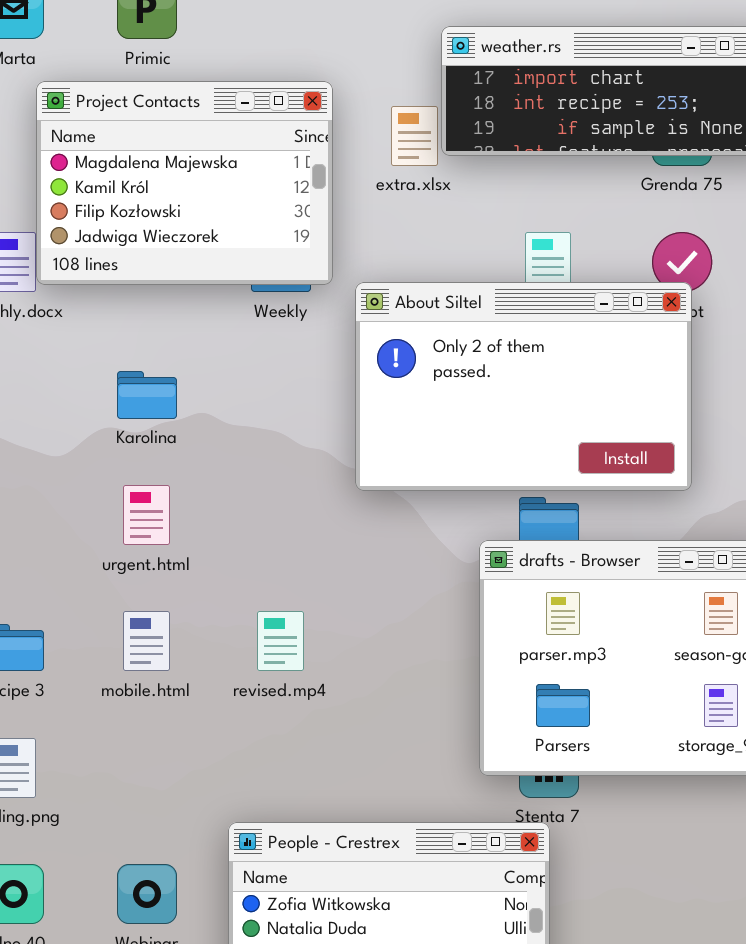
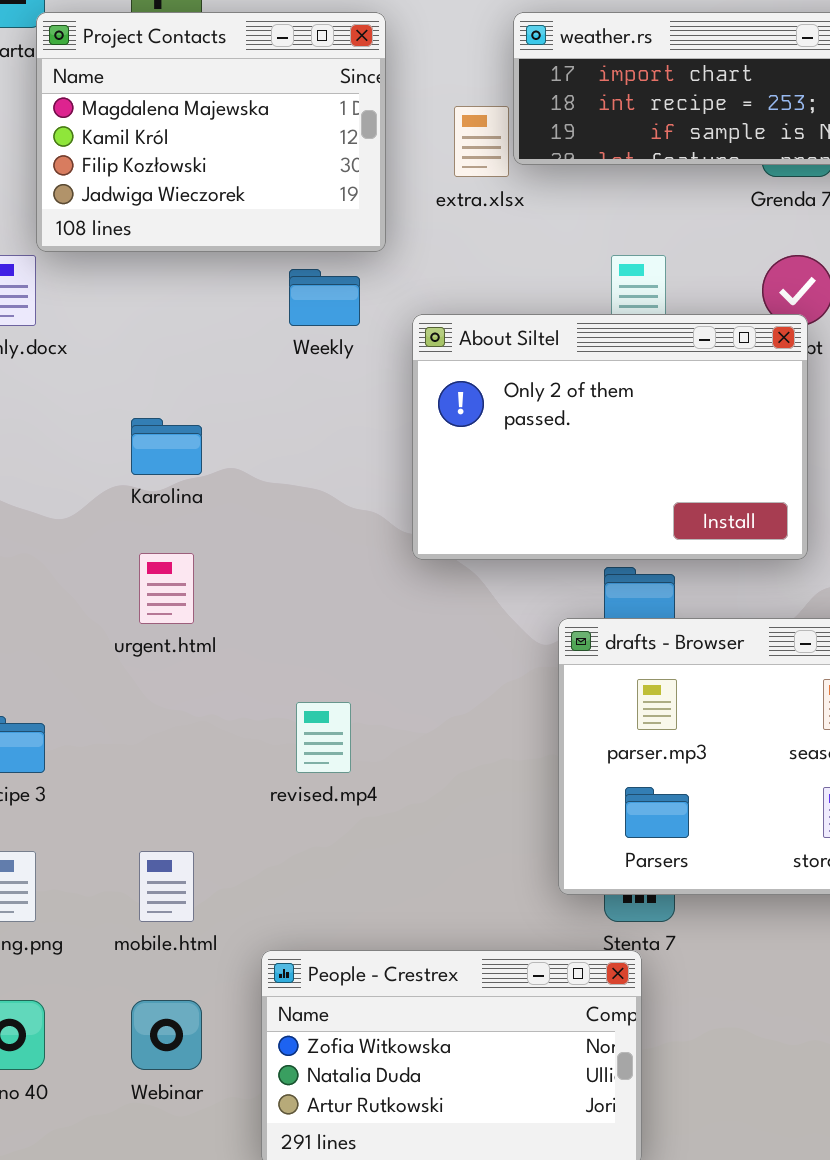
Project Contacts: [36,81,333,285] -> [36,12,386,252], moved
mobile.html: [123,611,170,671] -> [139,851,194,922], moved

